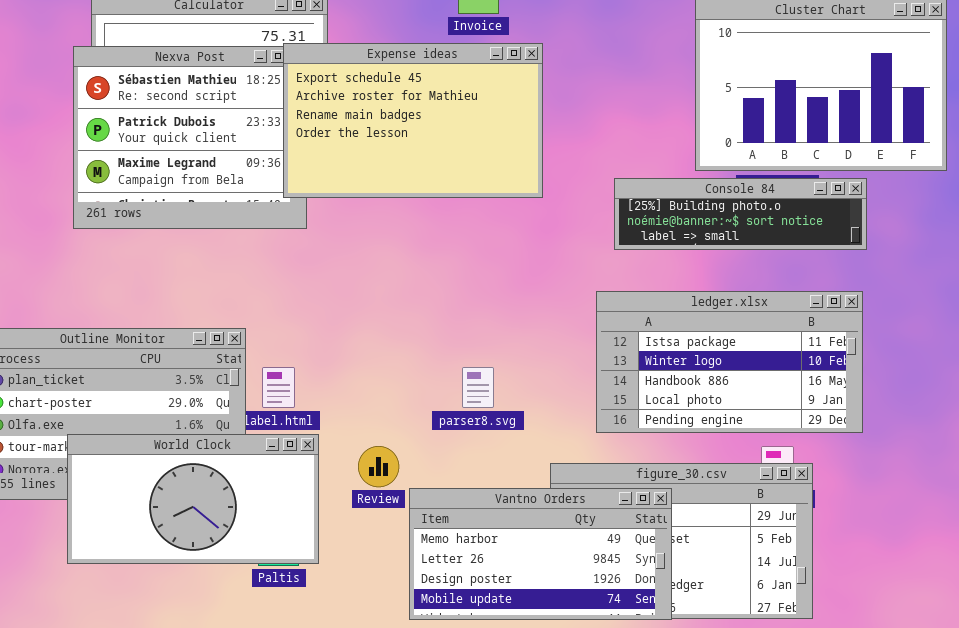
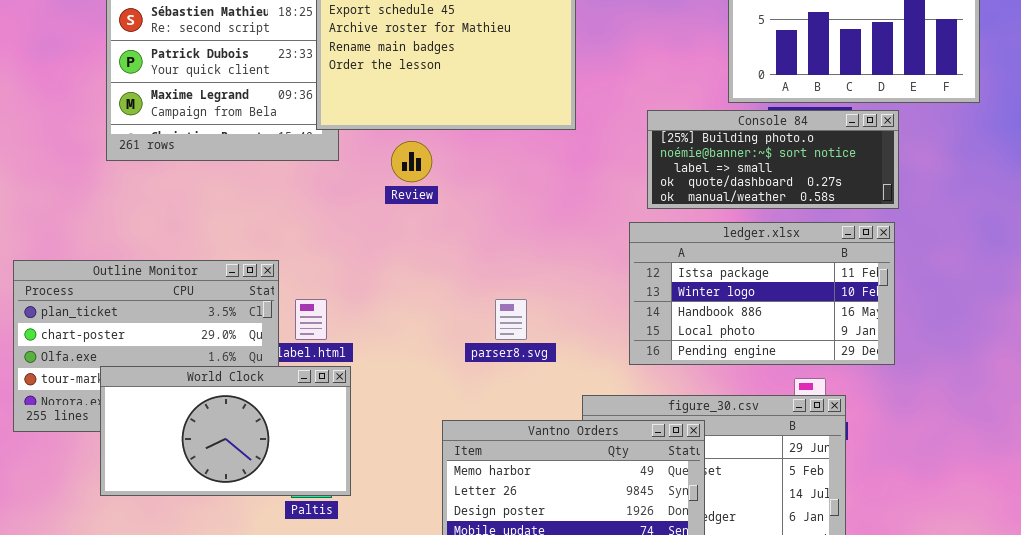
Console 84: [614,178,867,250] -> [647,110,899,209], resized
Review: [358,446,399,487] -> [391,141,432,182], moved

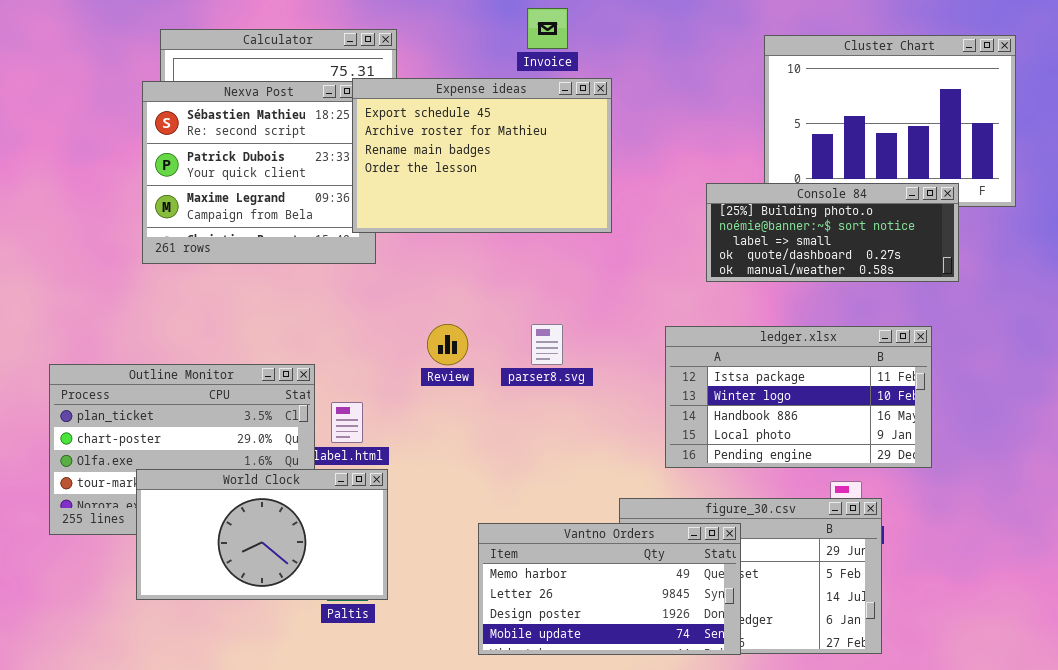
Console 84: [647,110,899,209] -> [706,183,959,282], moved
Review: [391,141,432,182] -> [427,324,468,365], moved
parser8.svg: [495,299,527,340] -> [531,324,563,365], moved

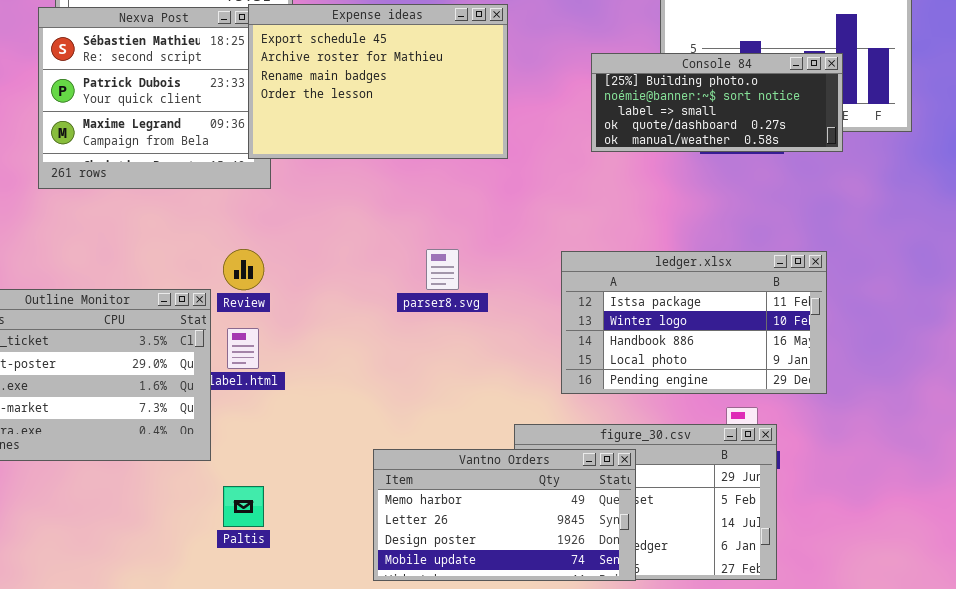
Console 84: [706,183,959,282] -> [591,53,843,152], moved
Review: [427,324,468,365] -> [223,249,264,290], moved
World Clock: [136,469,388,600] -> none, closed

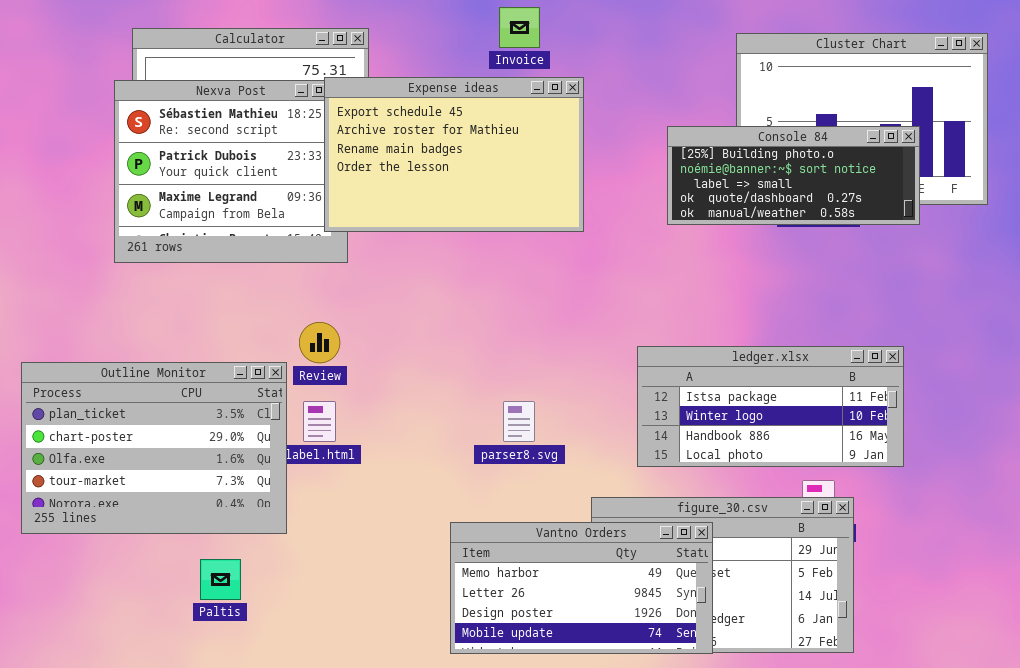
parser8.svg: [426,249,459,290] -> [503,401,535,442], moved
ledger.xlsx: [561,251,827,394] -> [637,346,904,467], resized
Paltis: [223,486,264,527] -> [200,559,241,600], moved

